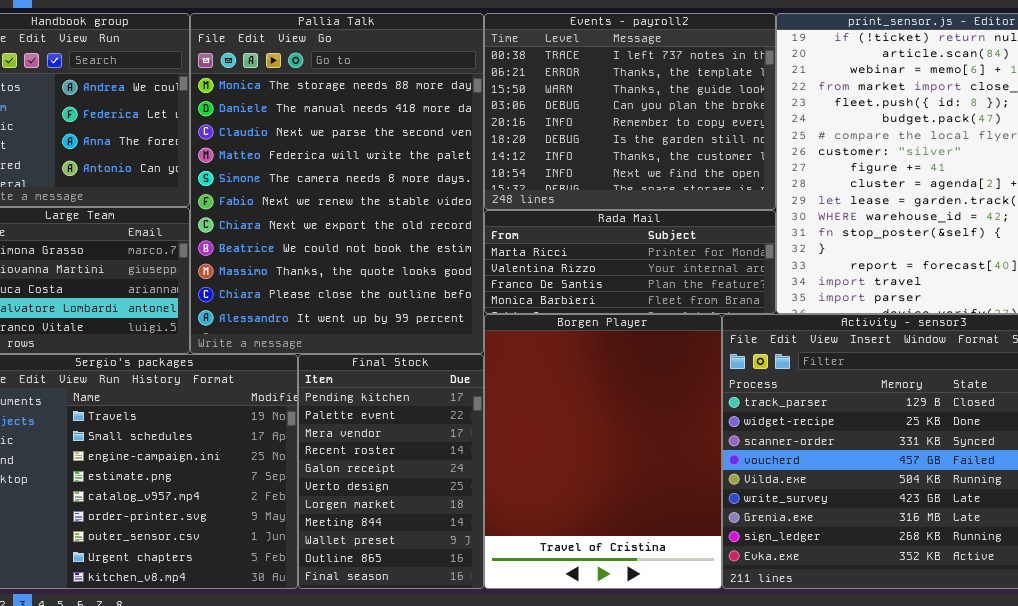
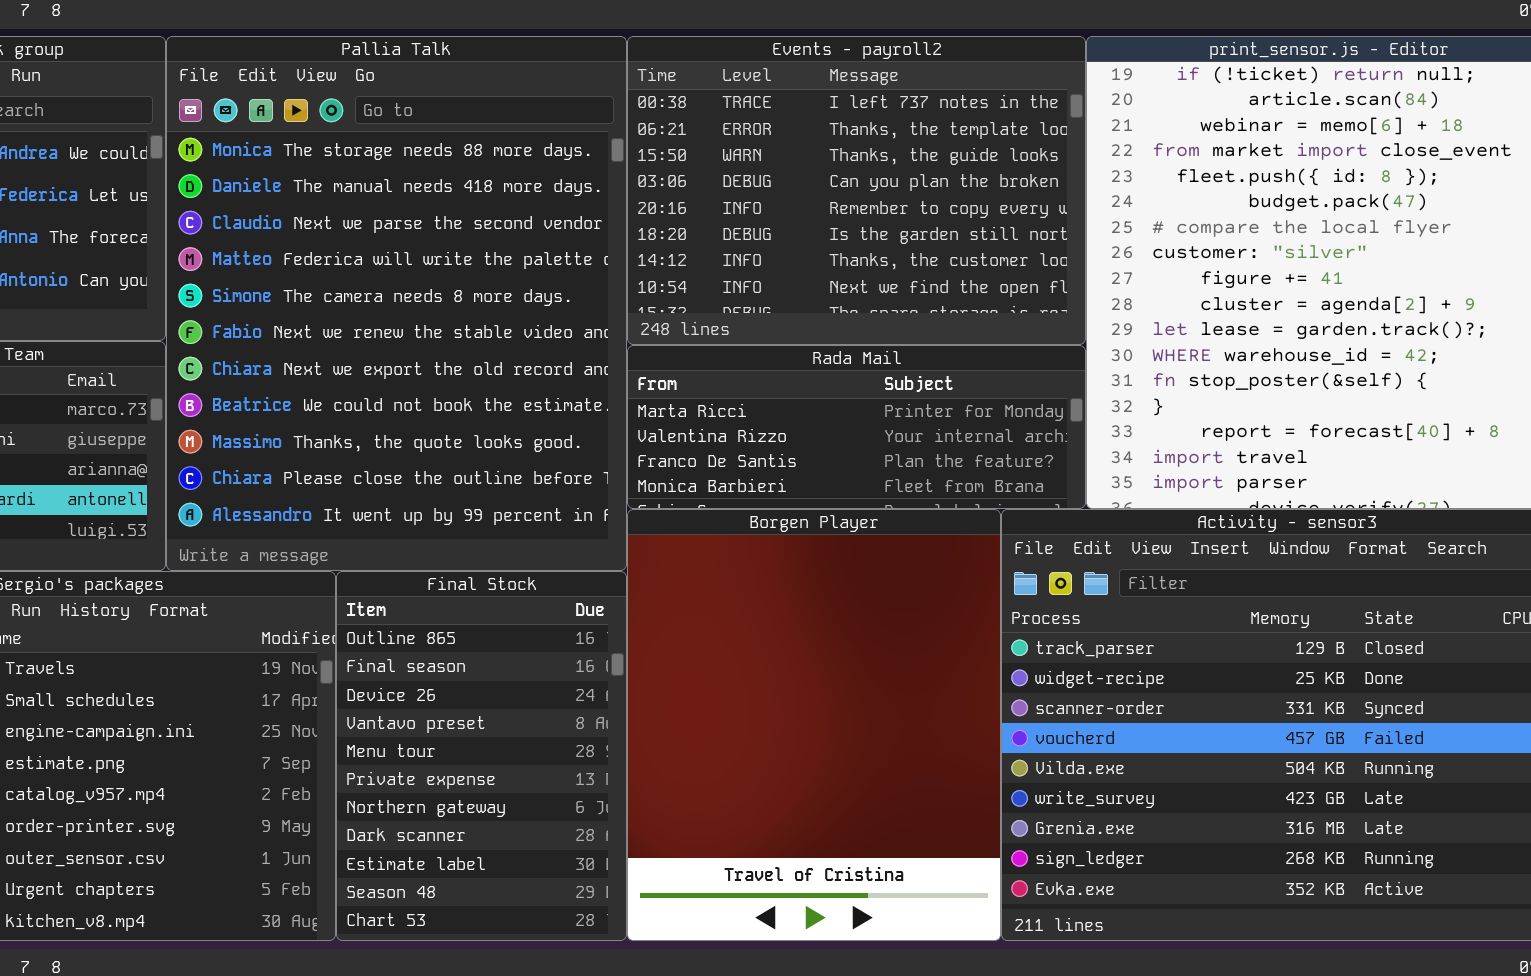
Final Stock: [298,354,484,589] -> [336,571,627,941], scrolled down 9 rows

